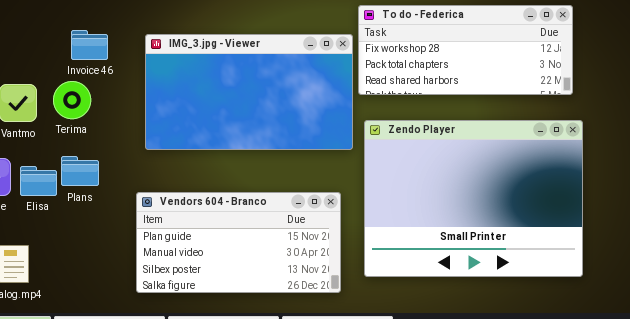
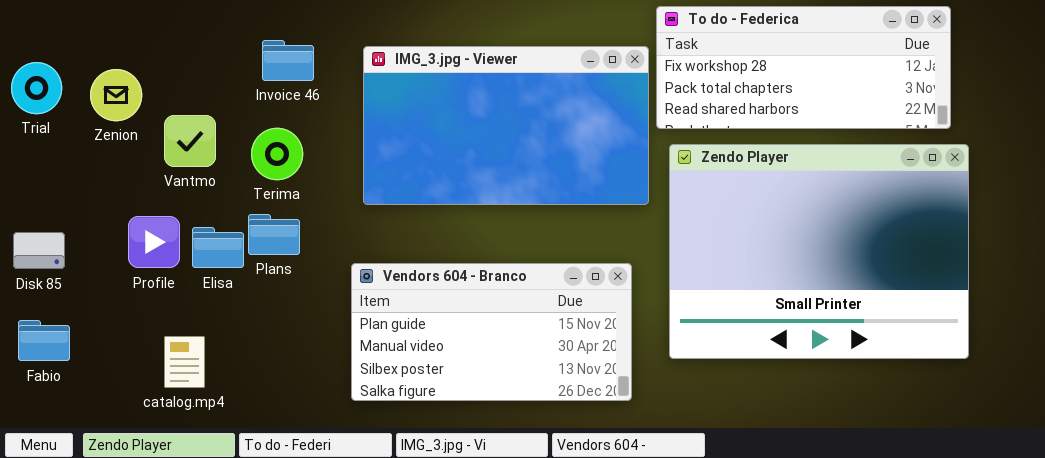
Terima: [53,81,91,119] -> [251,128,303,180], moved
Zendo Player: [364,120,583,277] -> [669,144,969,359], moved

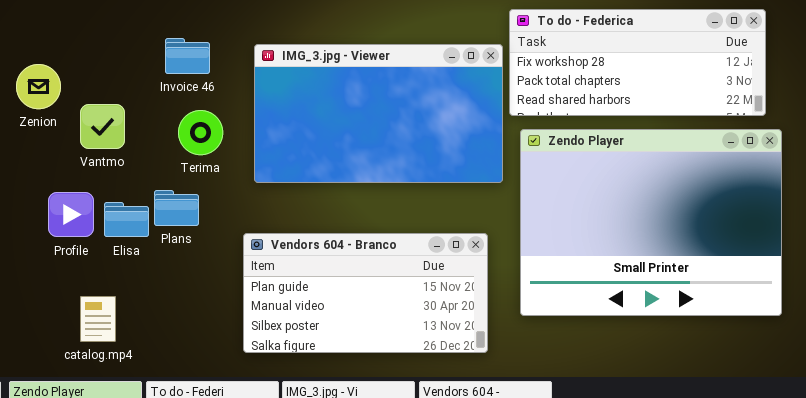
Terima: [251,128,303,180] -> [178,110,223,155], moved

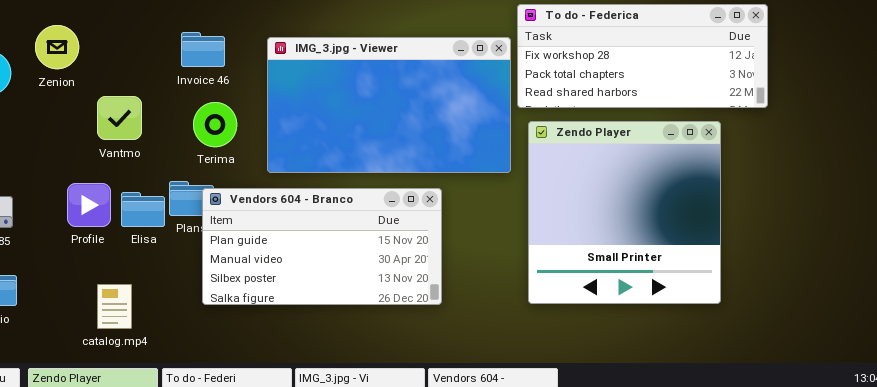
Zenion: [16,64,61,109] -> [35,25,79,69], moved
Zendo Player: [520,129,782,316] -> [528,121,721,304], resized
Vendors 604 - Branco: [243,233,488,353] -> [202,188,442,305], moved

